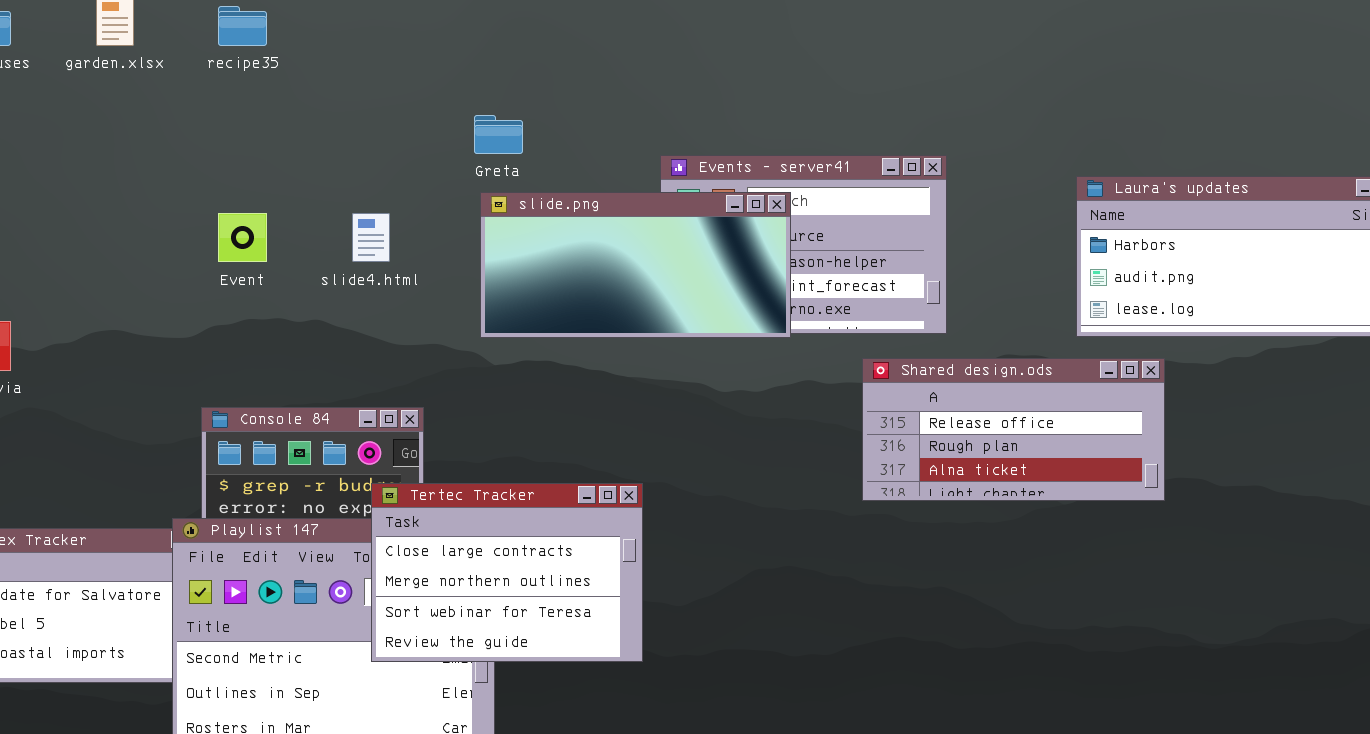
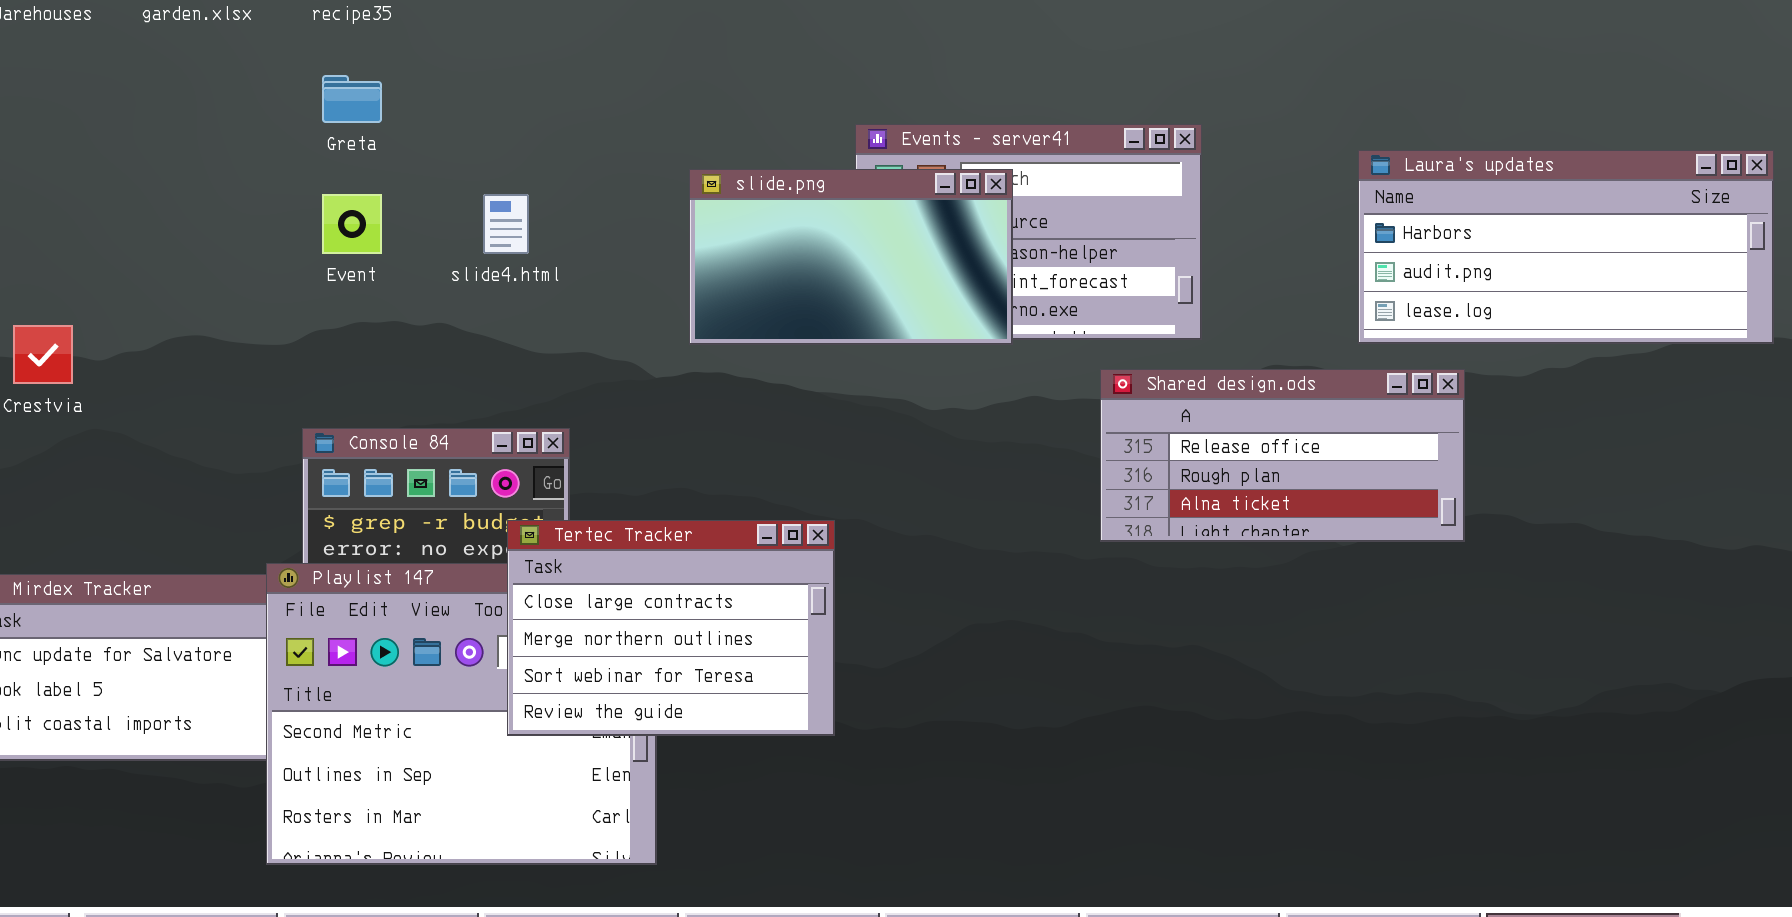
Greta: [474,115,523,154] -> [322,75,382,123], moved
slide.png: [480,192,791,338] -> [689,169,1013,345], resized

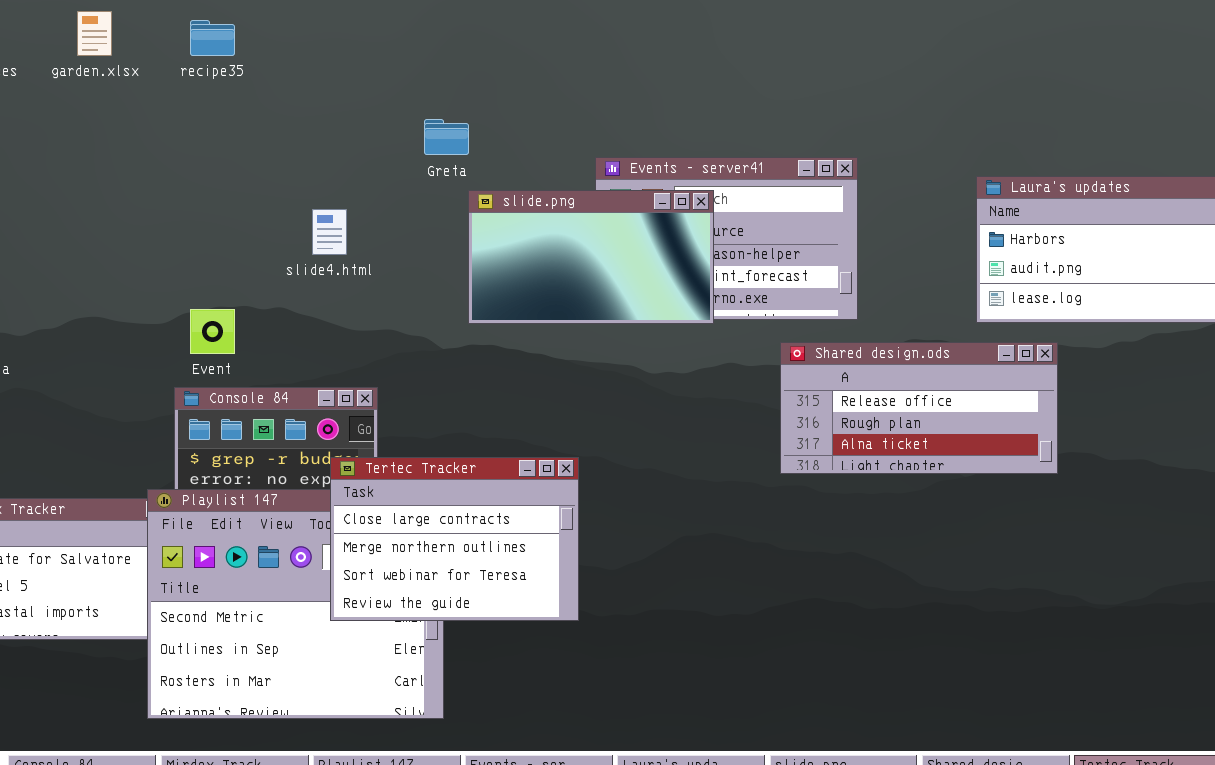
Greta: [322,75,382,123] -> [424,119,469,155], moved
Event: [322,194,382,254] -> [190,309,235,354], moved

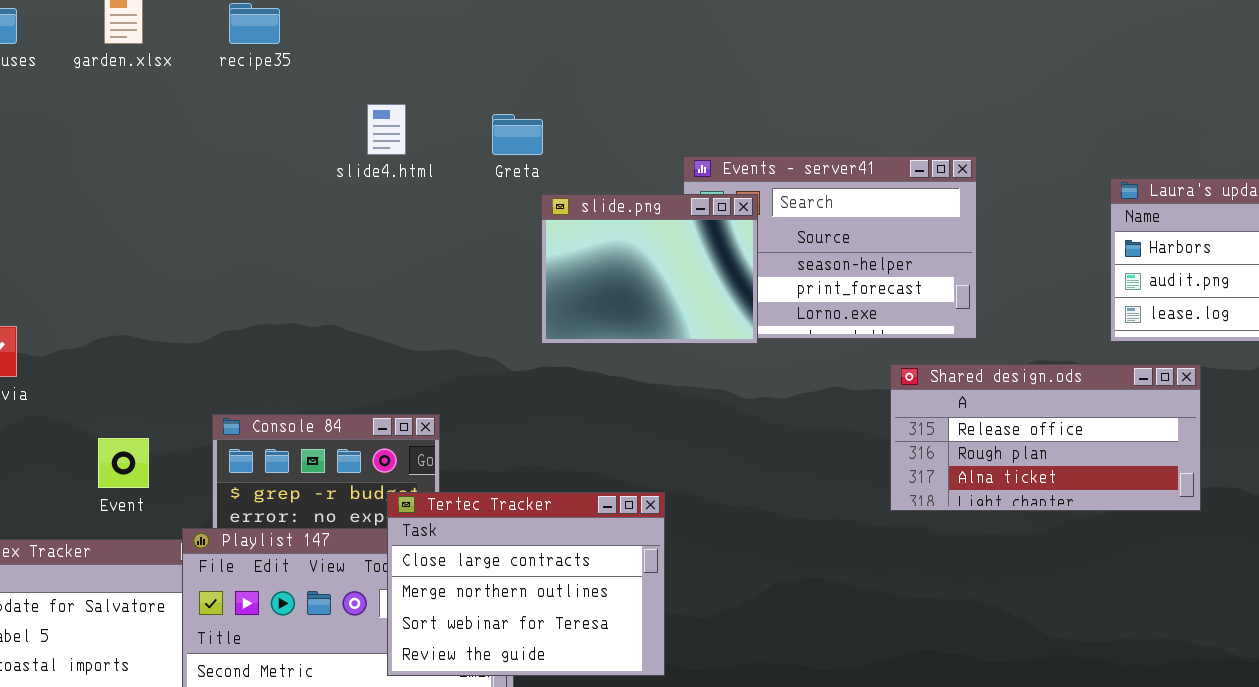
slide.png: [468,190,714,324] -> [541,194,758,344], resized
slide4.html: [312,209,347,255] -> [367,104,406,155], moved
Event: [190,309,235,354] -> [98,438,149,488], moved

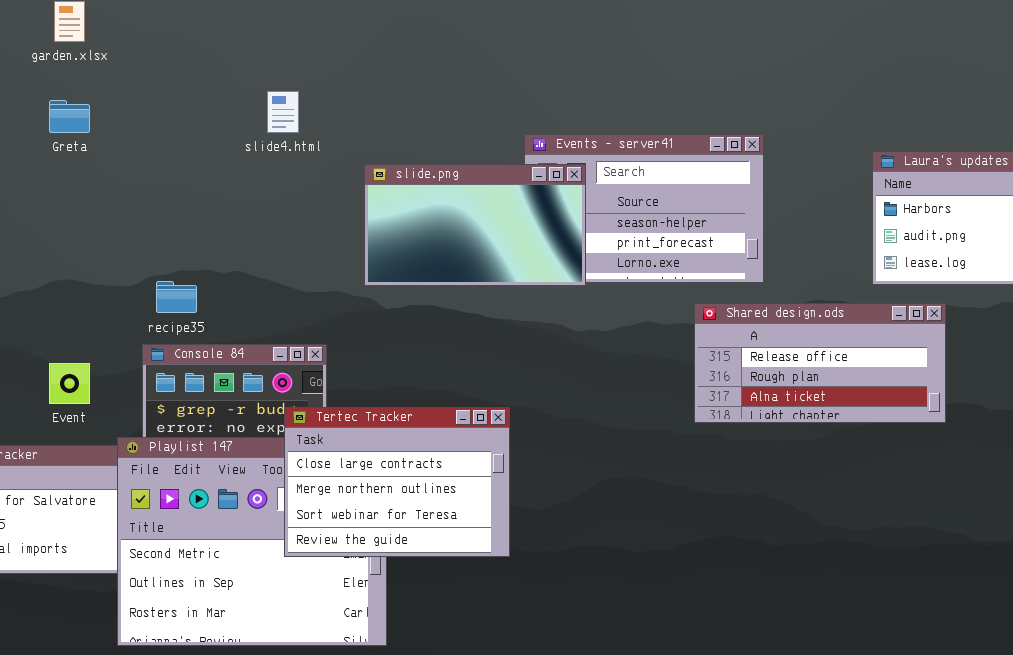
recipe35: [229,3,280,44] -> [156,281,197,313], moved
Greta: [492,114,543,155] -> [49,100,90,133], moved
slide.png: [541,194,758,344] -> [364,164,586,286], resized

